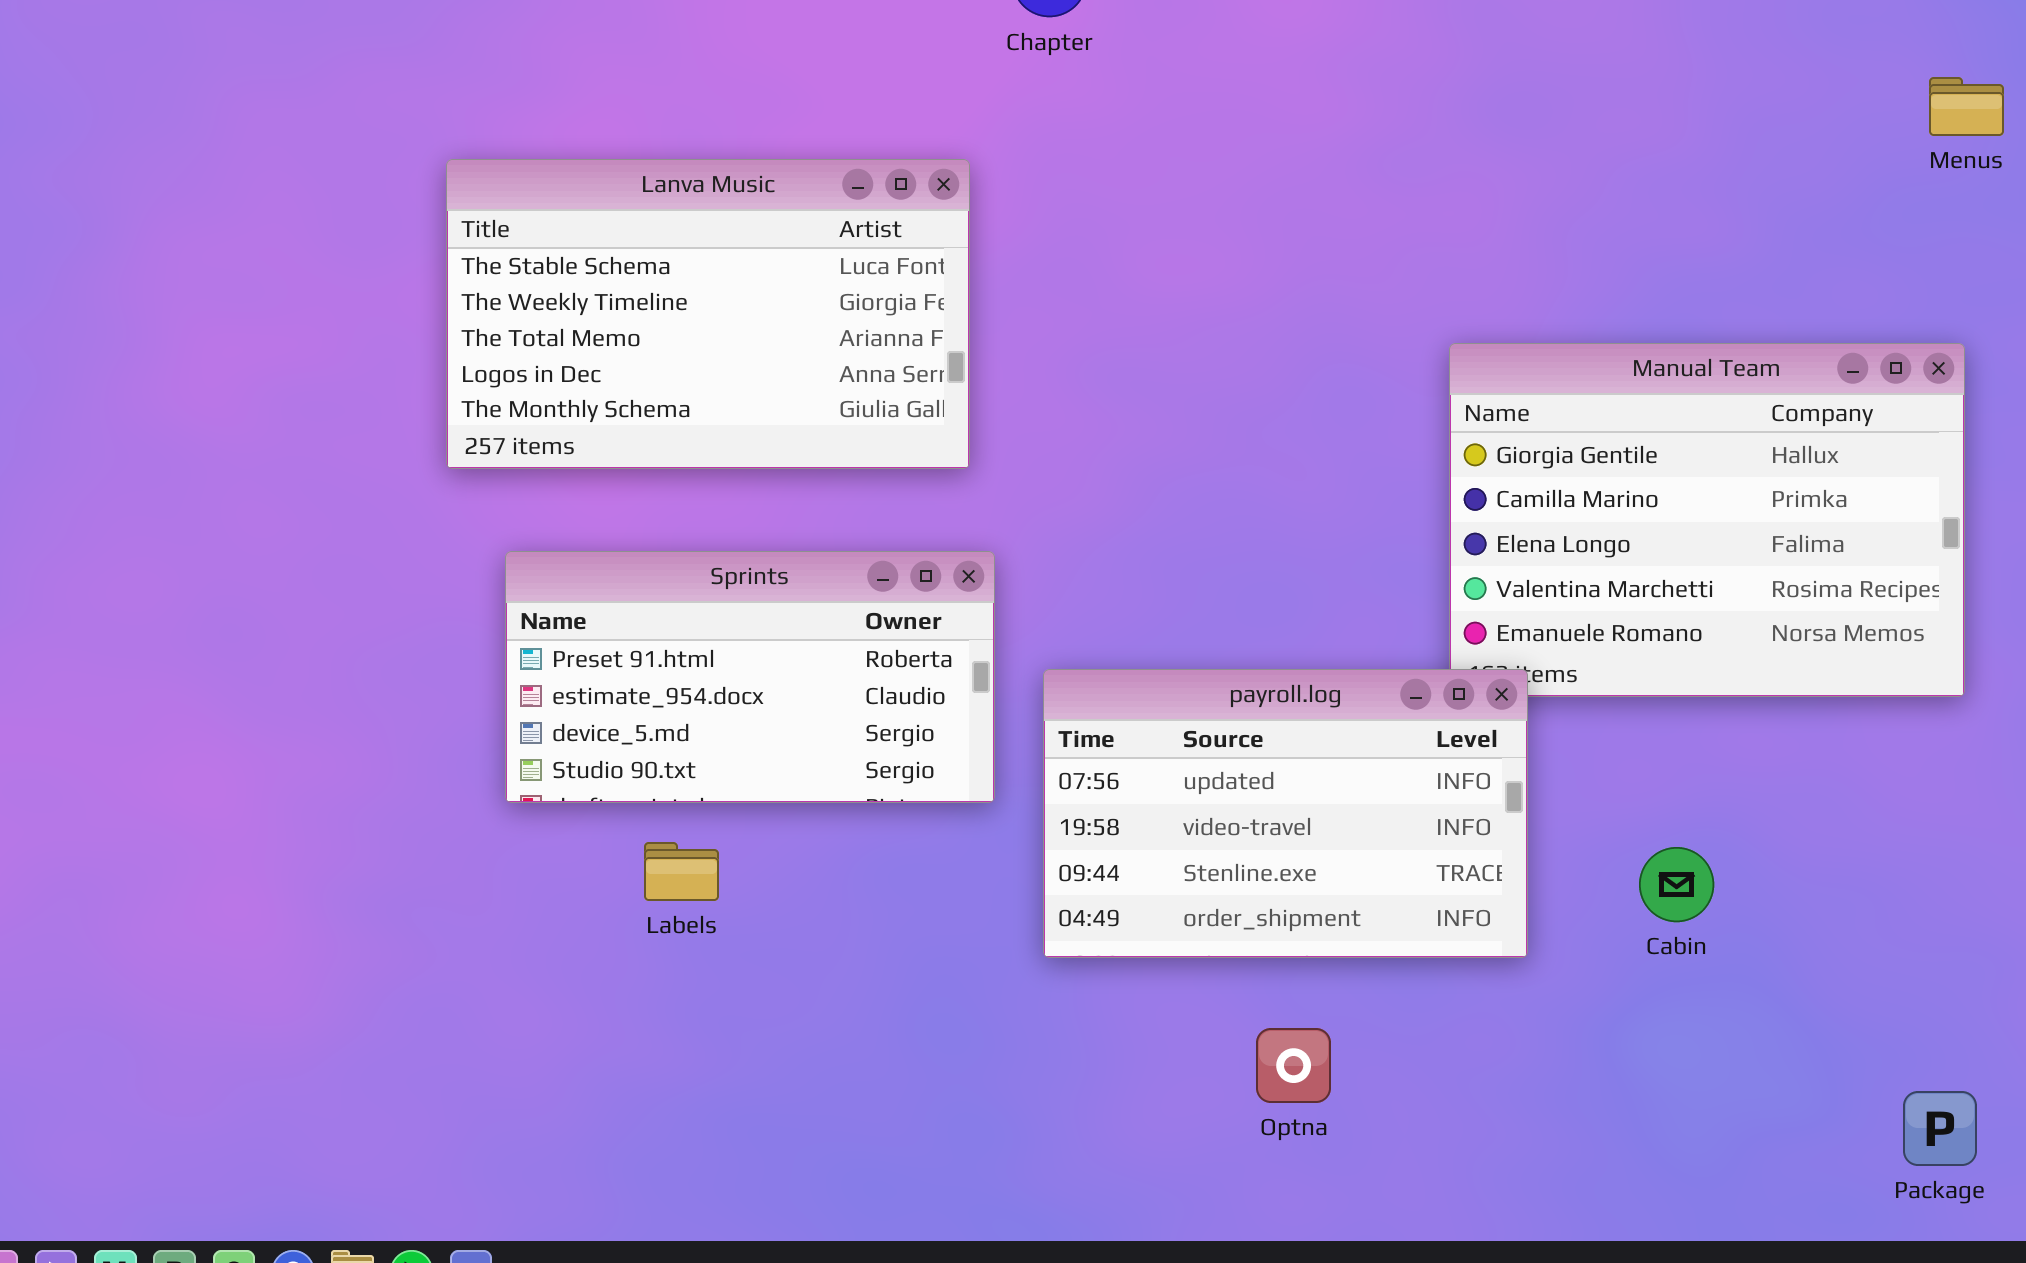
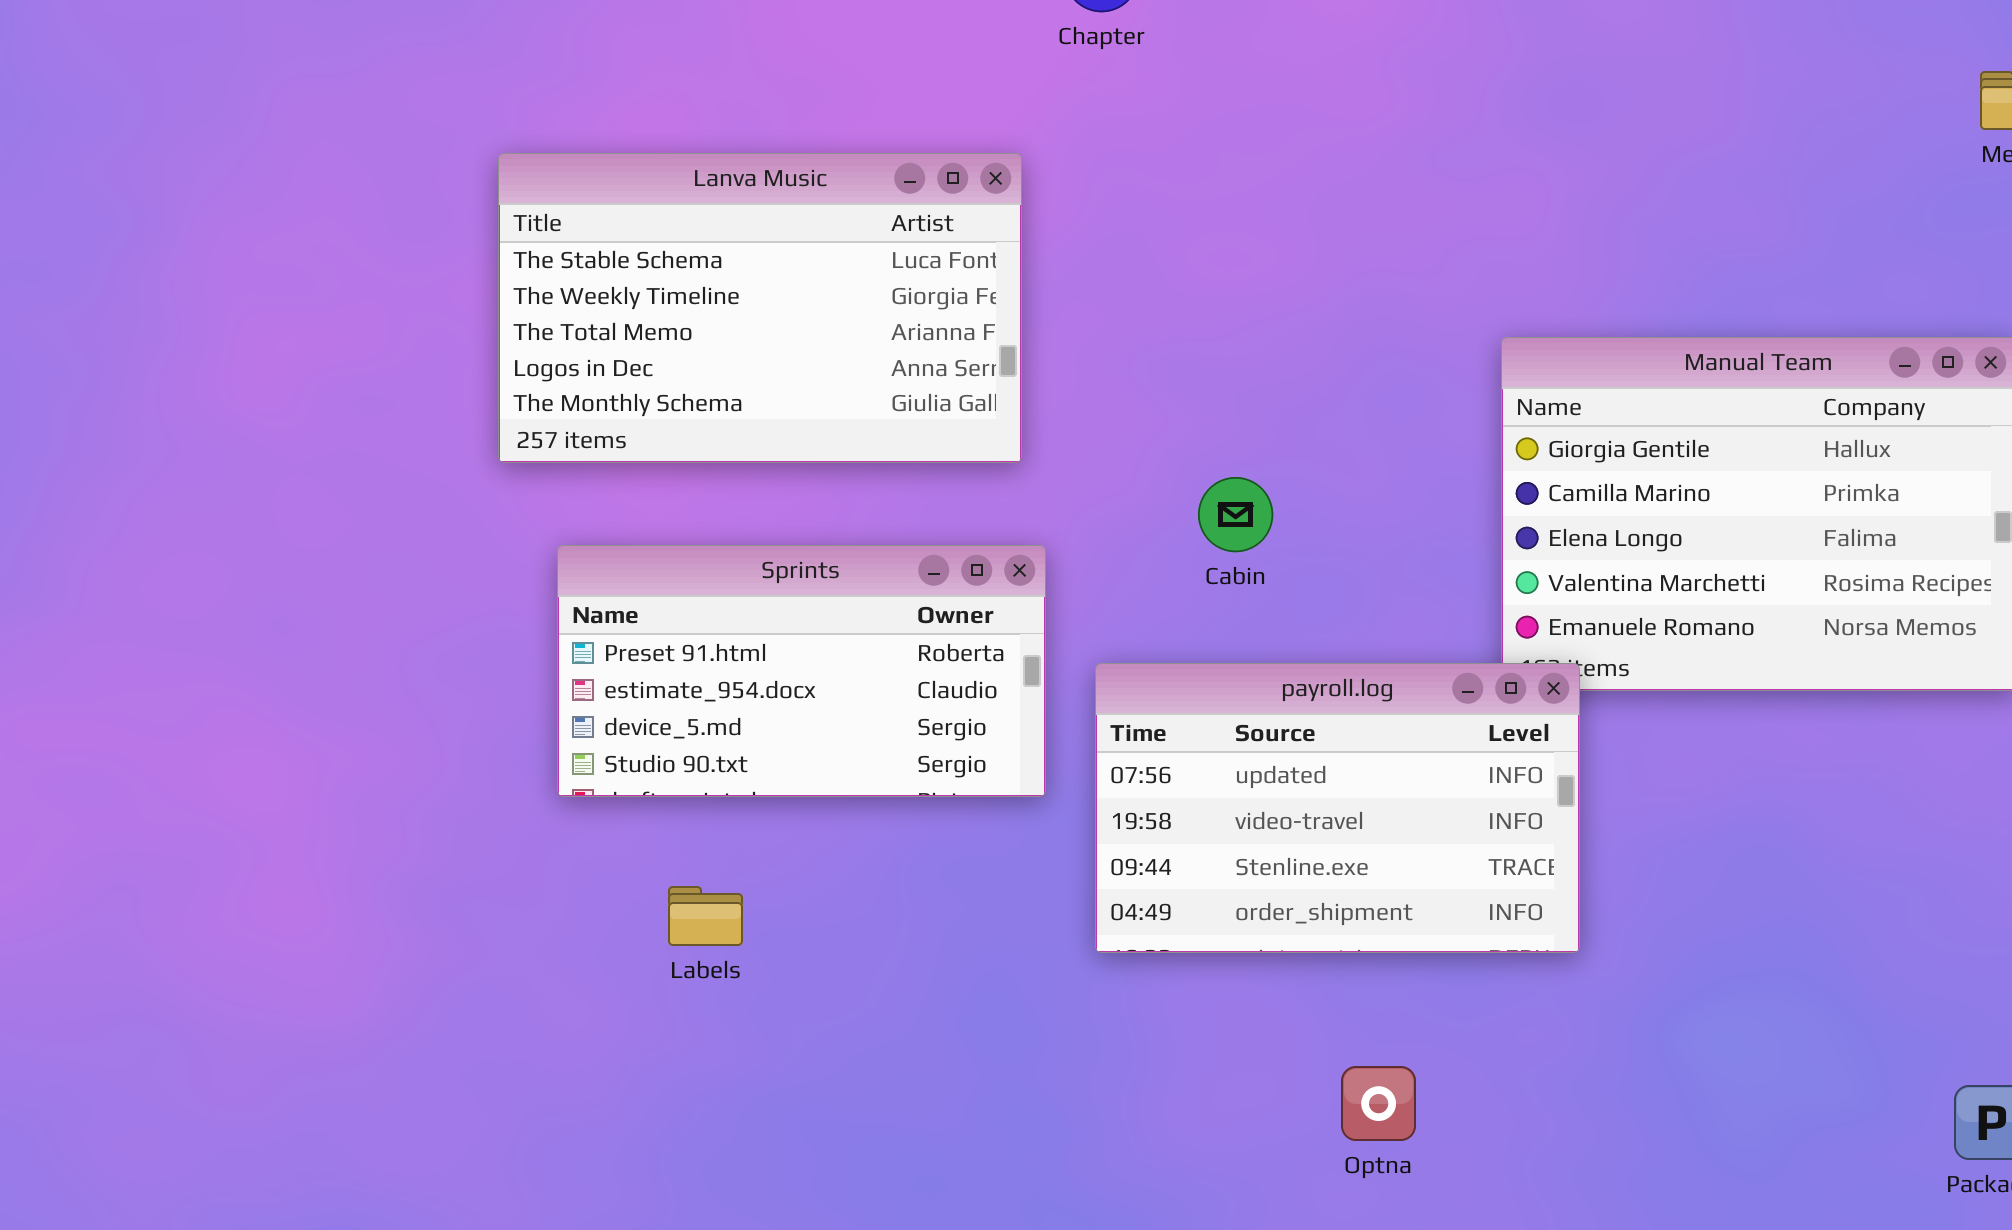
Labels: [644,842,719,901] -> [668,886,743,946], moved
Cabin: [1639,847,1714,922] -> [1198,477,1273,552], moved
Optna: [1256,1028,1331,1103] -> [1341,1066,1416,1141], moved

